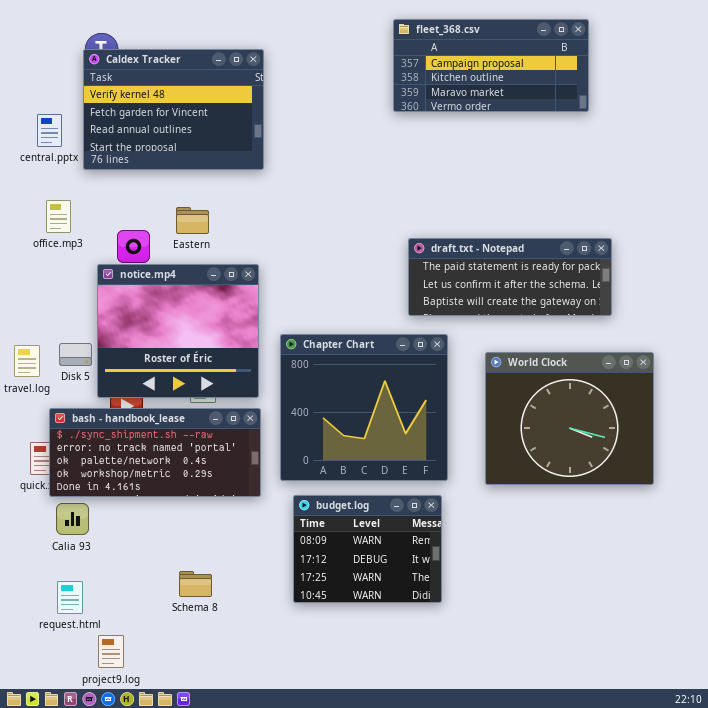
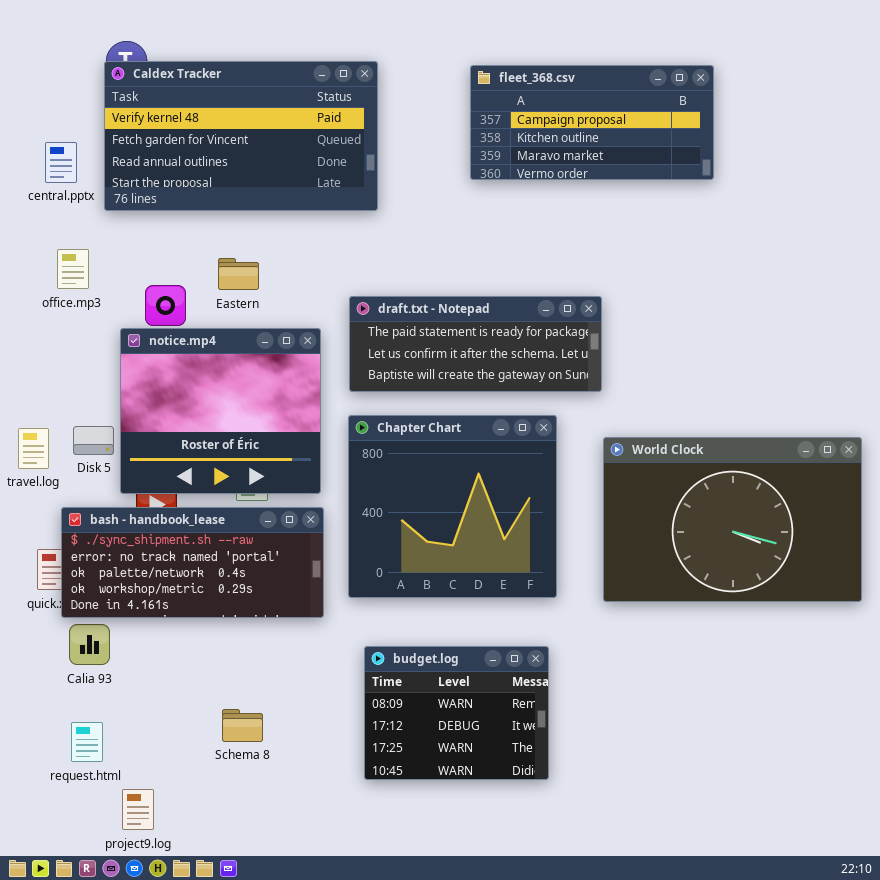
fleet_368.csv: [393,19,589,112] -> [470,65,714,180], moved
Caldex Tracker: [83,49,264,170] -> [104,61,378,211], resized
draft.txt - Notepad: [408,238,612,316] -> [349,296,602,392], moved
World Clock: [485,352,654,485] -> [603,437,862,602], resized
budget.log: [293,495,442,603] -> [364,646,549,780], moved

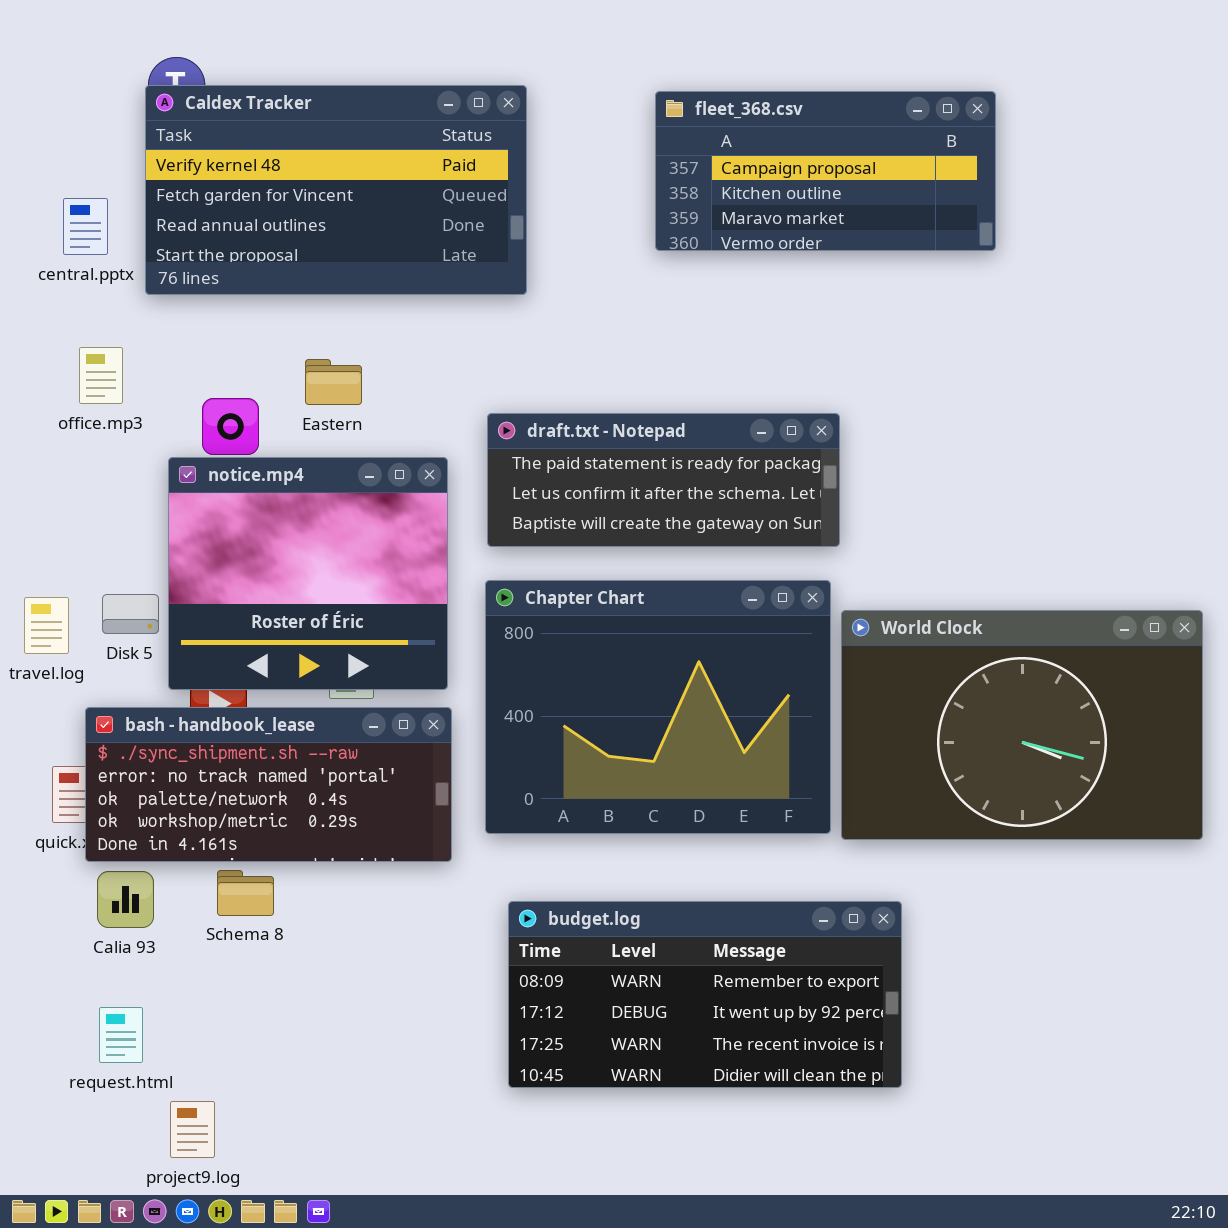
Chapter Chart: [348,415,557,598] -> [485,580,831,834], resized
budget.log: [364,646,549,780] -> [508,901,902,1088], resized
Schema 8: [222,709,263,742] -> [217,870,274,916], moved

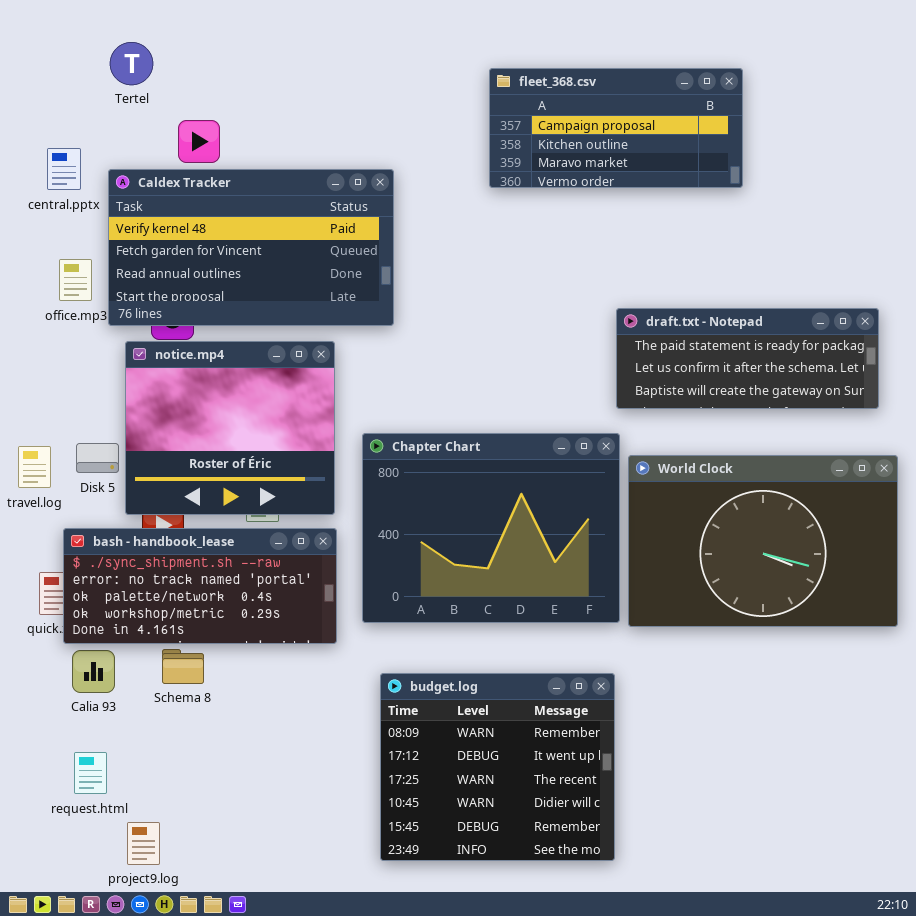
Caldex Tracker: [145,85,527,295] -> [108,169,394,326], moved
draft.txt - Notepad: [487,413,840,547] -> [616,308,879,409], moved
budget.log: [508,901,902,1088] -> [380,673,615,861], resized

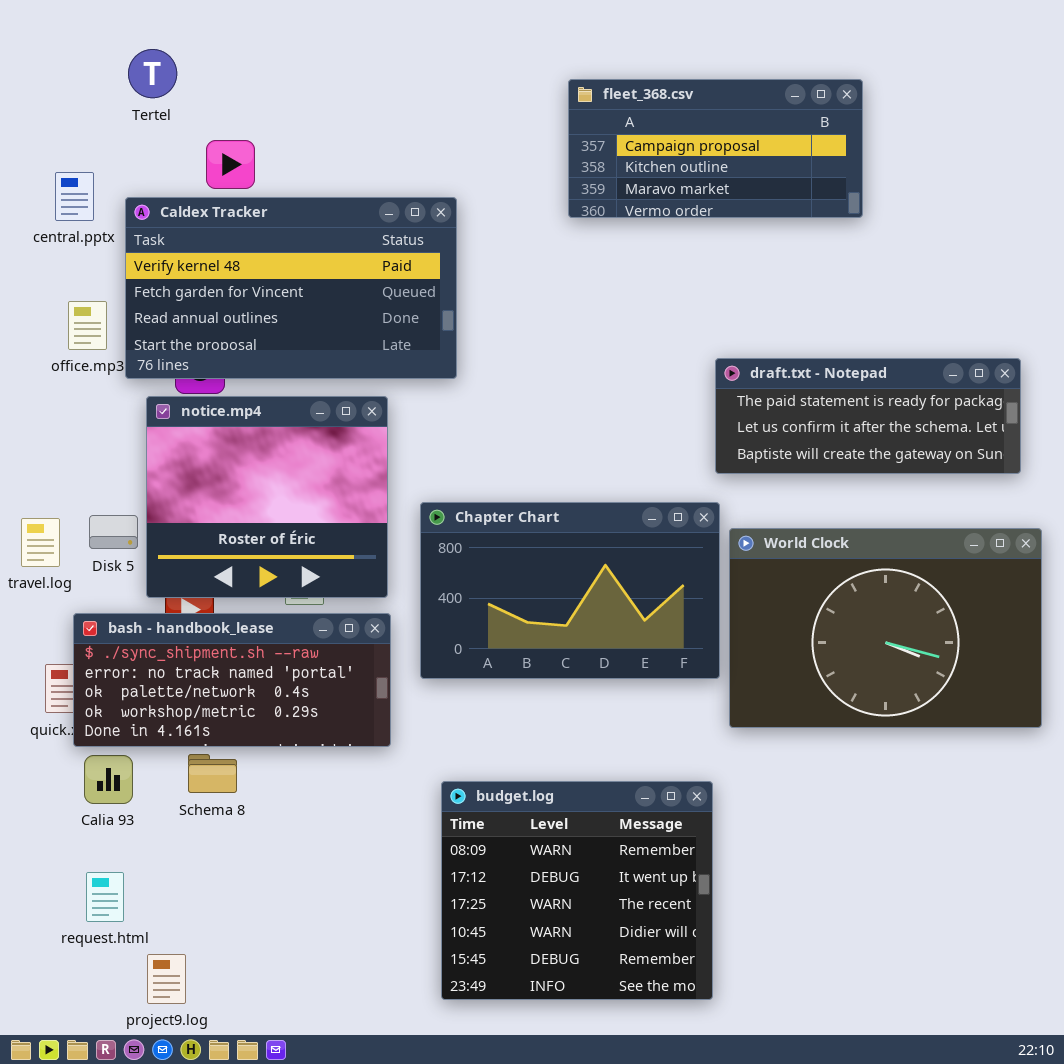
Chapter Chart: [362,433,620,623] -> [420,502,720,679], resized

